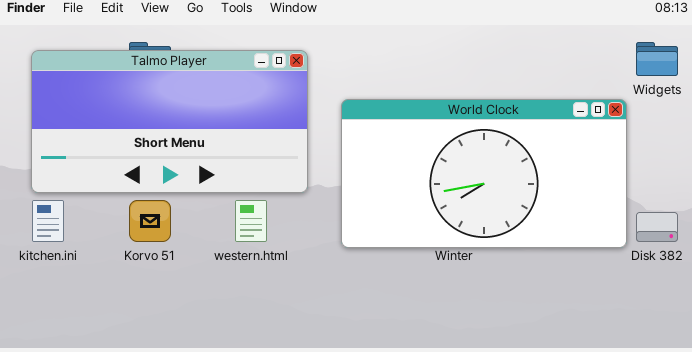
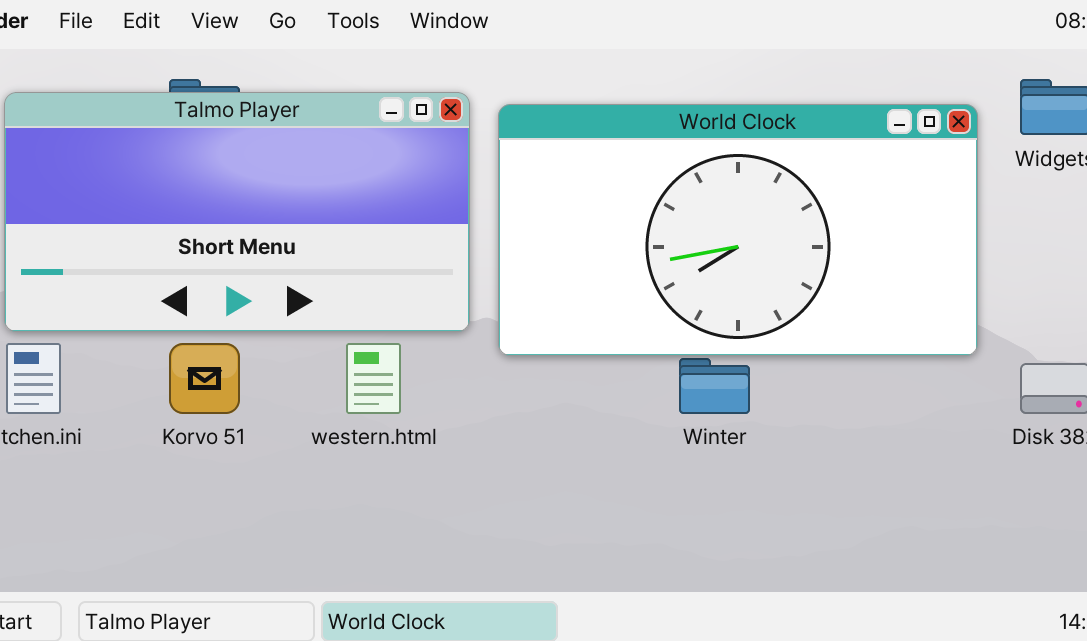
World Clock: [341,99,627,248] -> [498,104,978,356], moved

